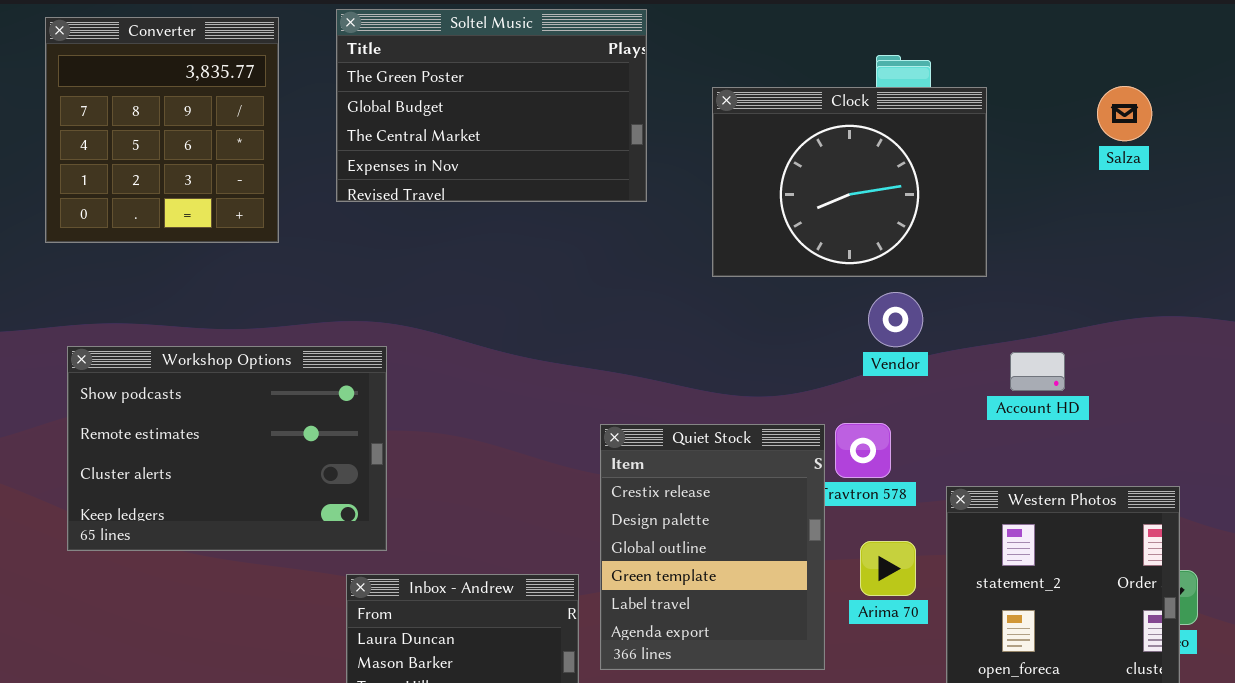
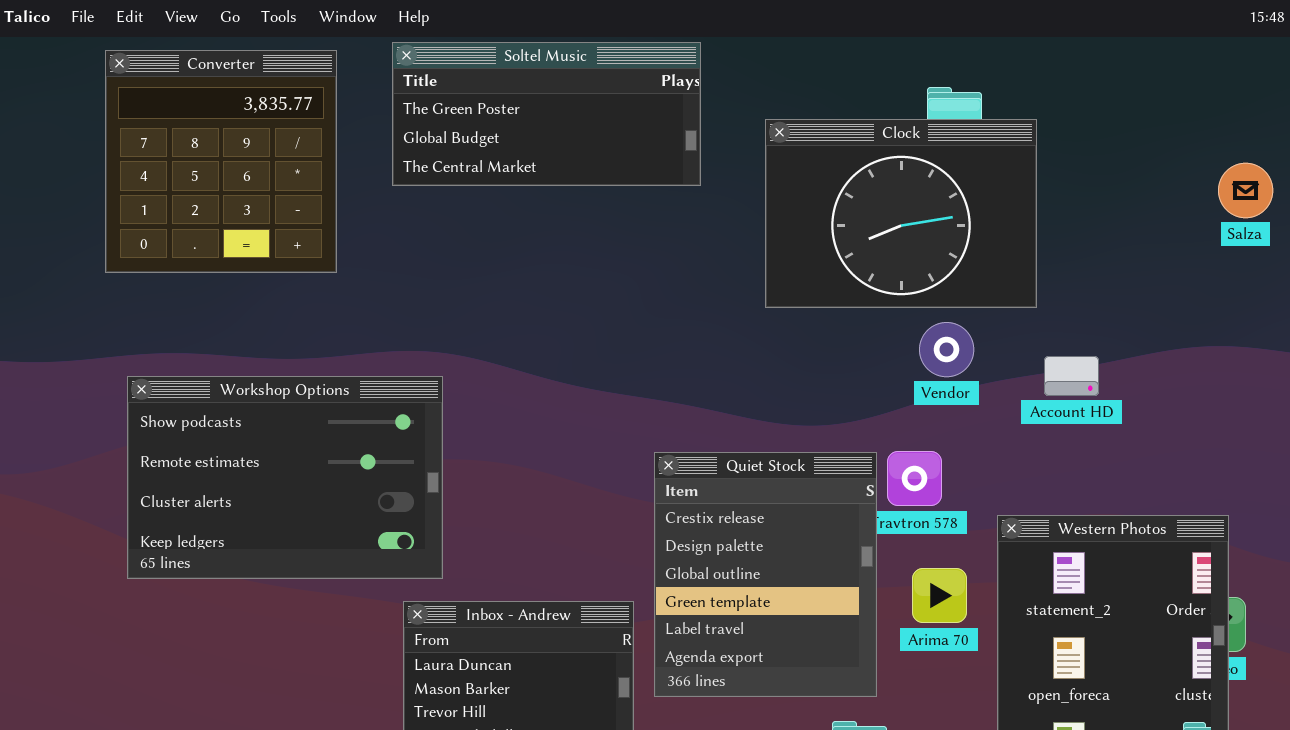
Soltel Music: [336,9,647,202] -> [392,42,701,186], resized
Salza: [1097,86,1152,141] -> [1218,163,1273,218], moved
Account HD: [1010,352,1065,391] -> [1044,356,1099,396], moved

